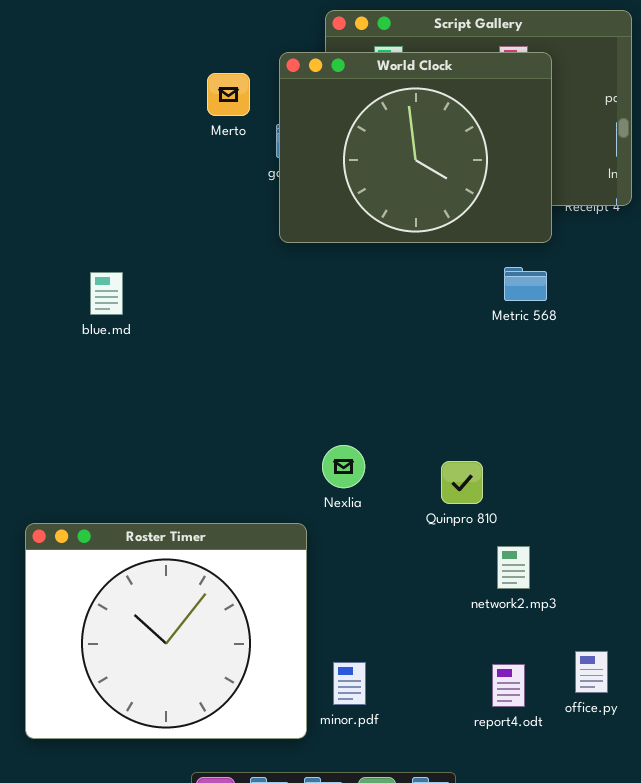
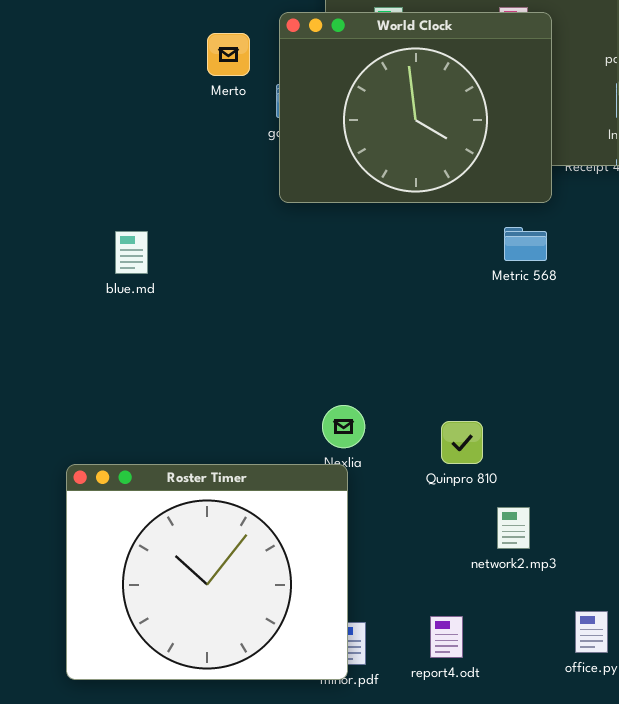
blue.md: [90,272,123,315] -> [115,231,148,274], moved
Roster Timer: [25,523,307,739] -> [66,464,348,680], moved
report4.odt: [492,664,525,707] -> [430,616,463,658], moved

